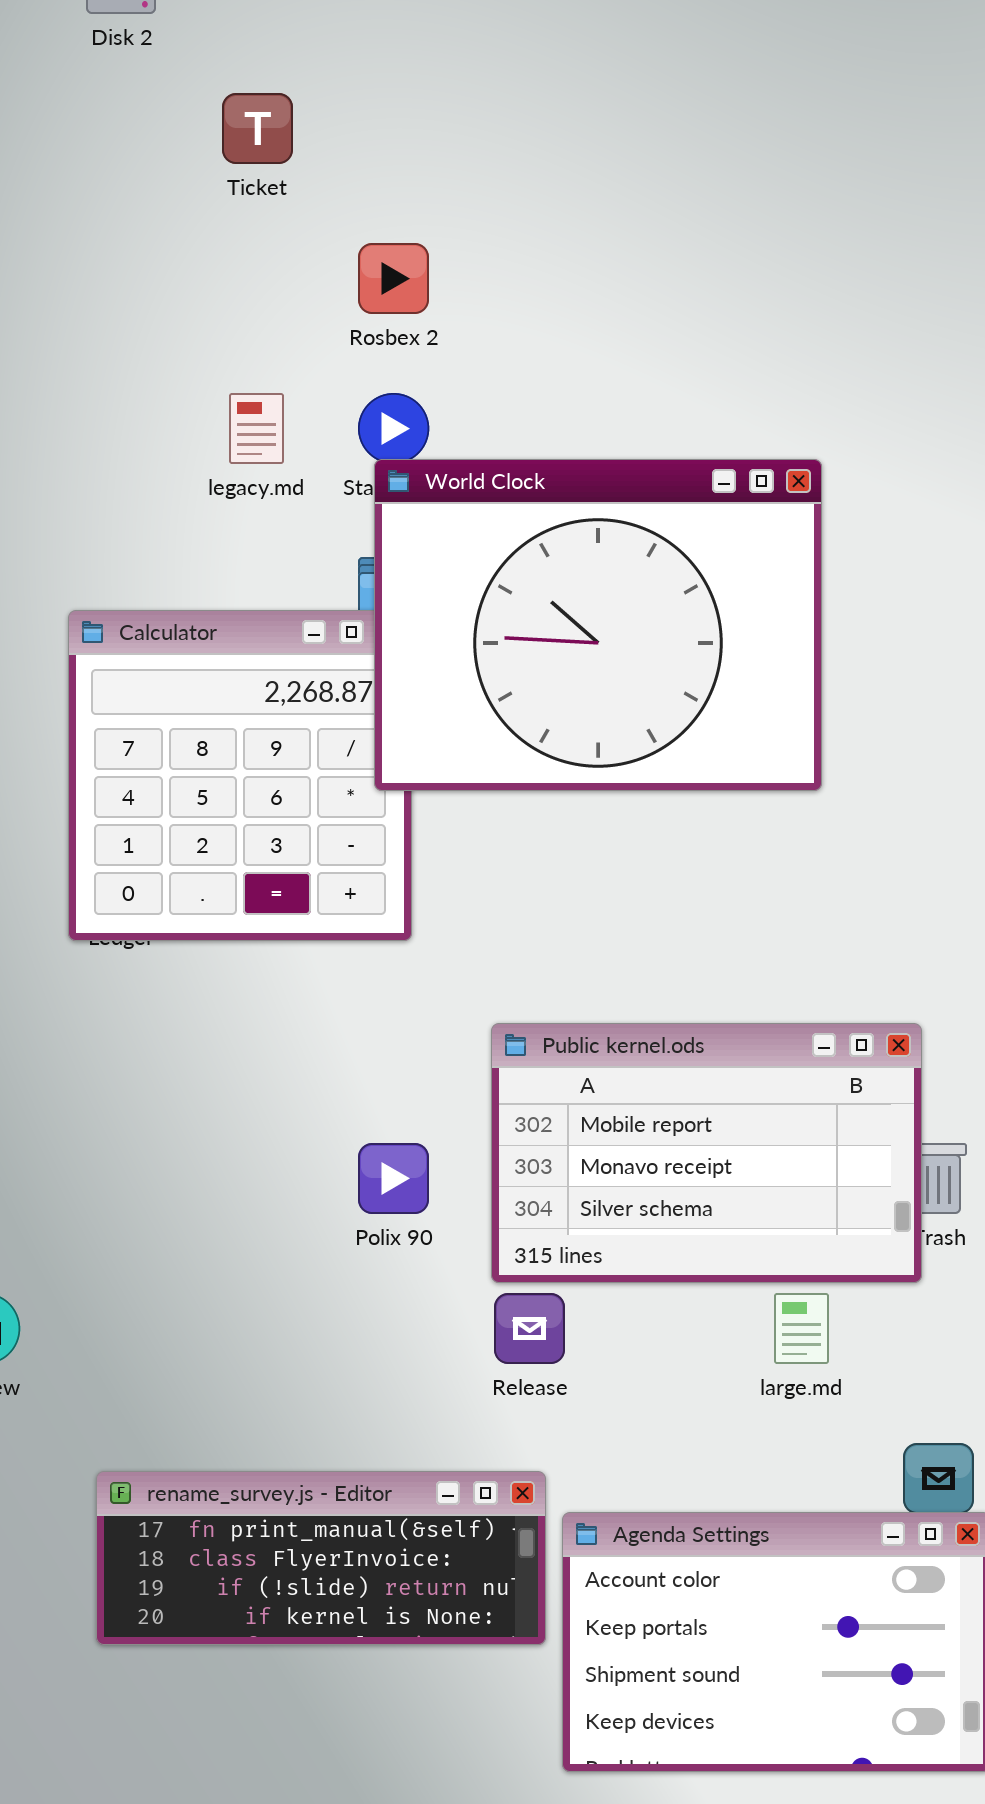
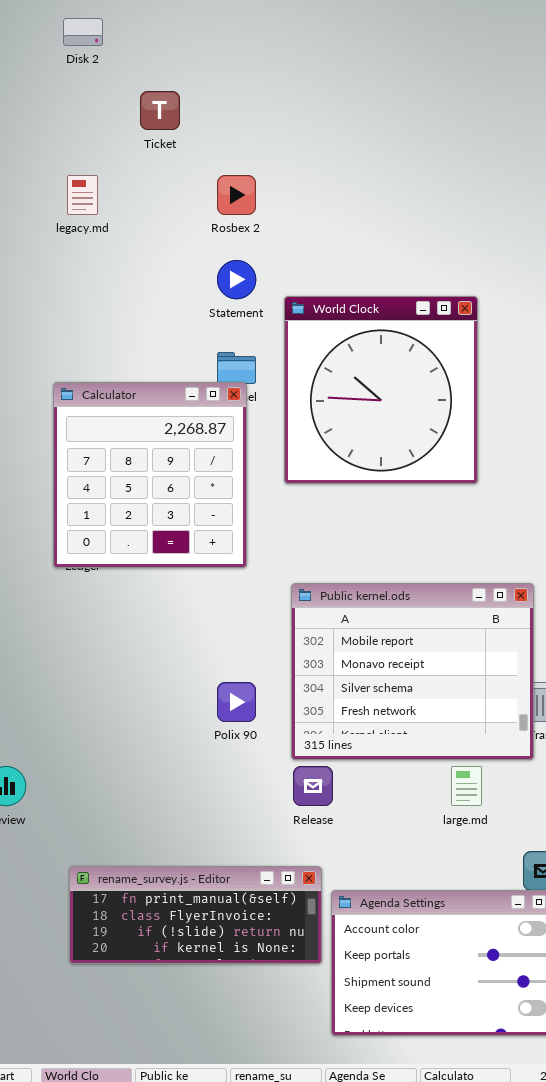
legacy.md: [229,393,284,464] -> [67,175,98,215], moved
World Clock: [374,459,822,791] -> [284,296,478,484], resized
Public kernel.ods: [491,1023,922,1283] -> [291,583,534,760], resized

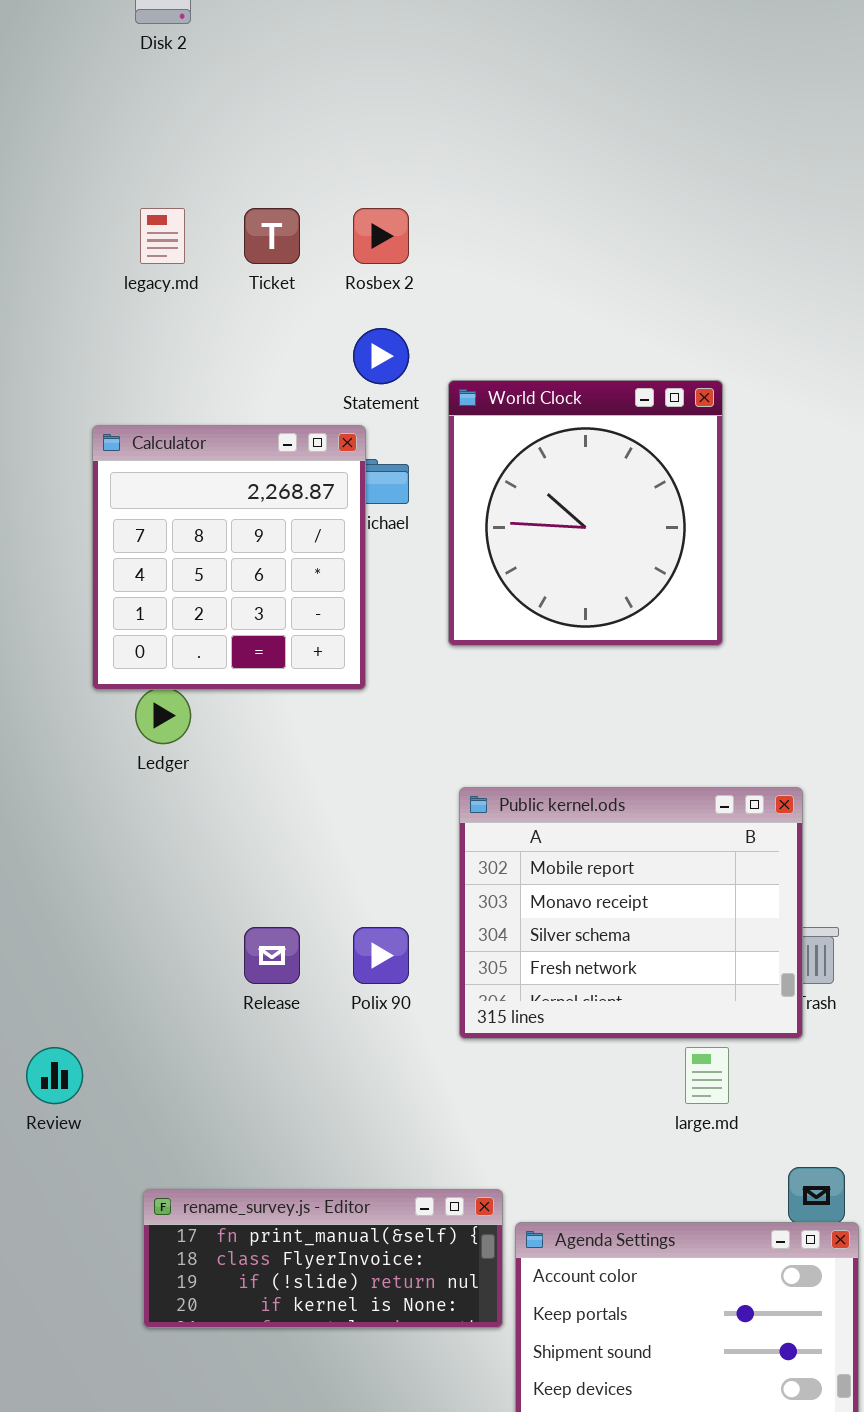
Ticket: [140,91,180,130] -> [244,208,300,264], moved
Calculator: [53,382,247,568] -> [92,425,366,690], moved
Release: [293,766,333,806] -> [244,927,300,984], moved

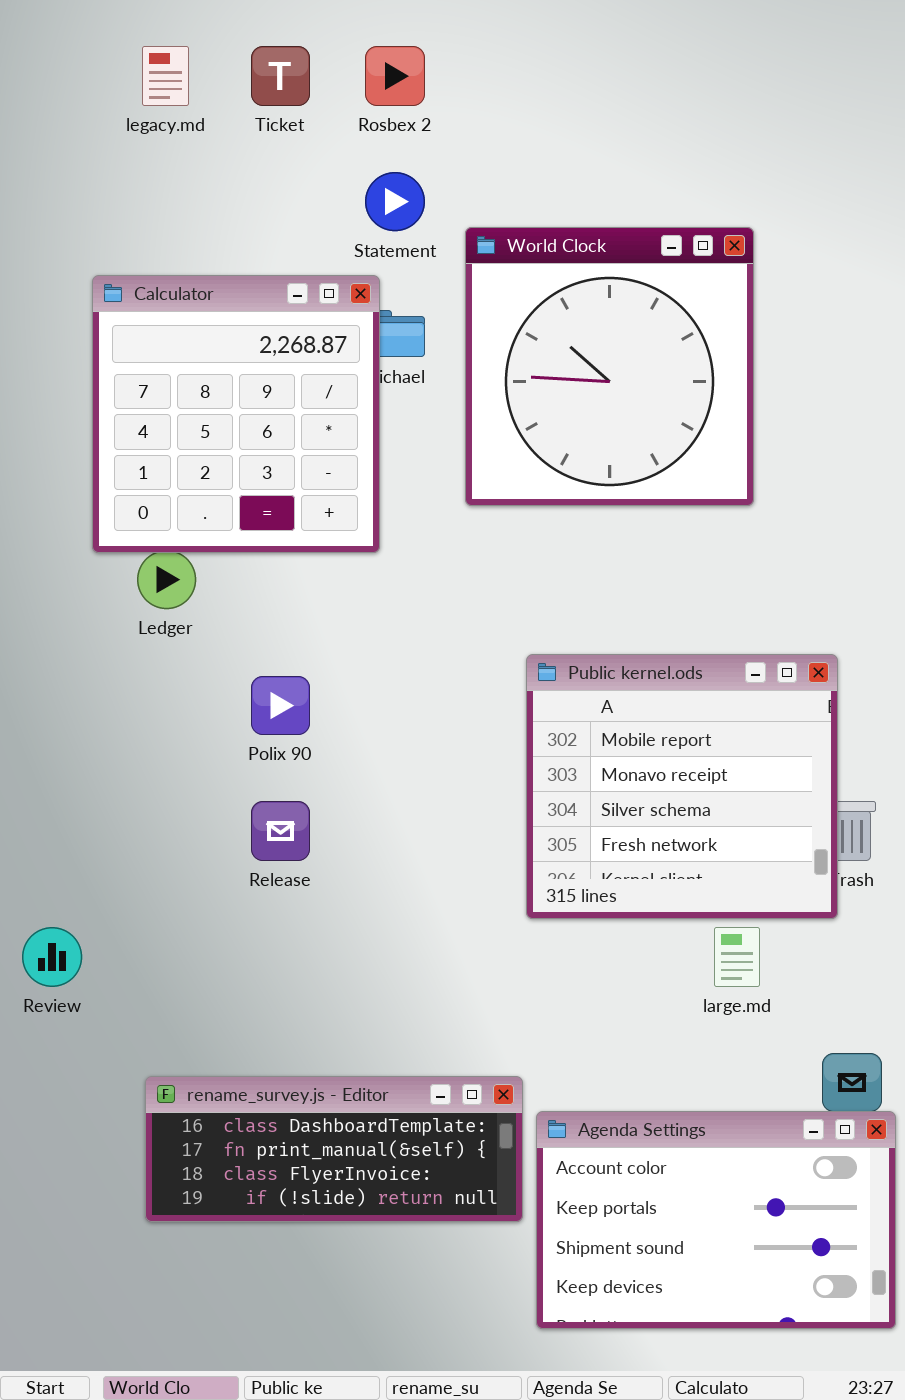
Public kernel.ods: [459,787,803,1039] -> [526,654,838,919], resized
Polix 90: [353,927,409,984] -> [251,676,310,735], moved
rename_survey.js - Editor: [143,1189,503,1328] -> [145,1076,523,1222], scrolled up 1 row

